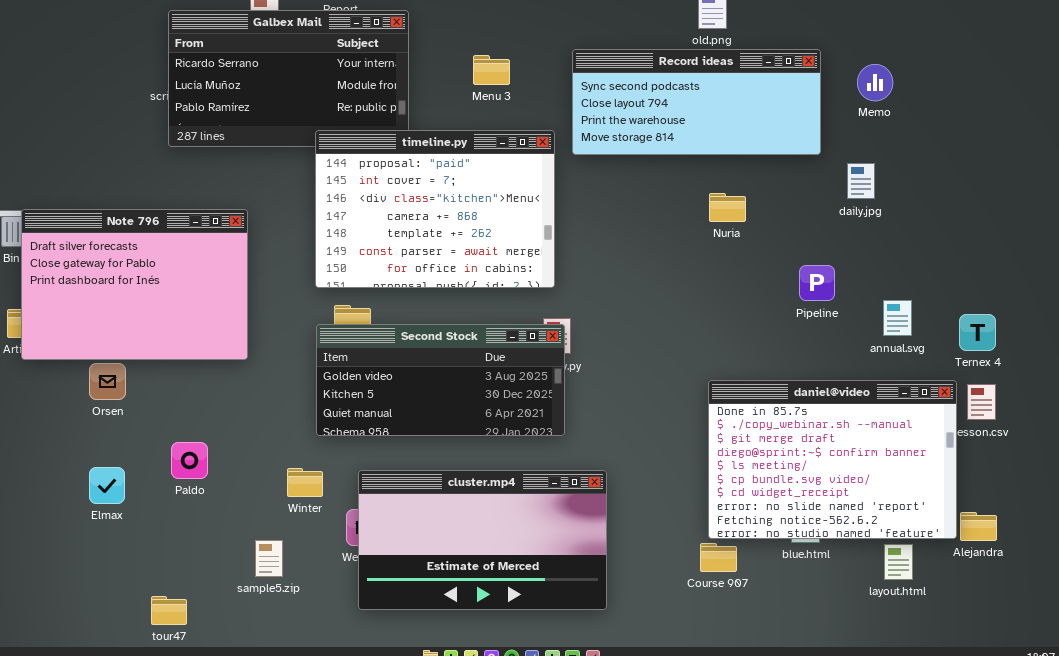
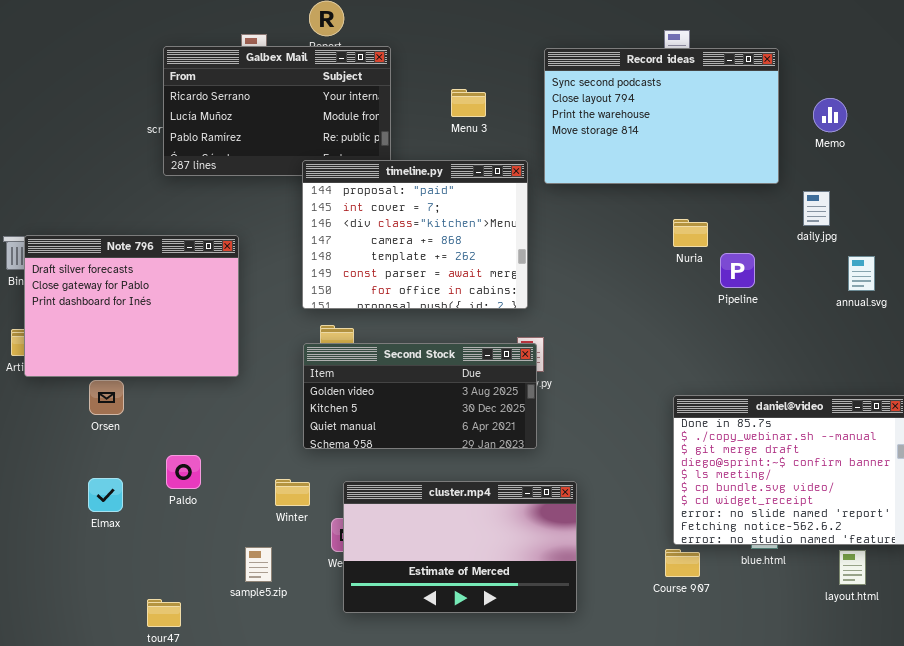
Record ideas: [572,49,821,155] -> [544,48,779,184], resized
Pipeline: [799,265,835,301] -> [720,253,755,288], moved
annual.svg: [883,300,912,336] -> [848,256,875,291], moved

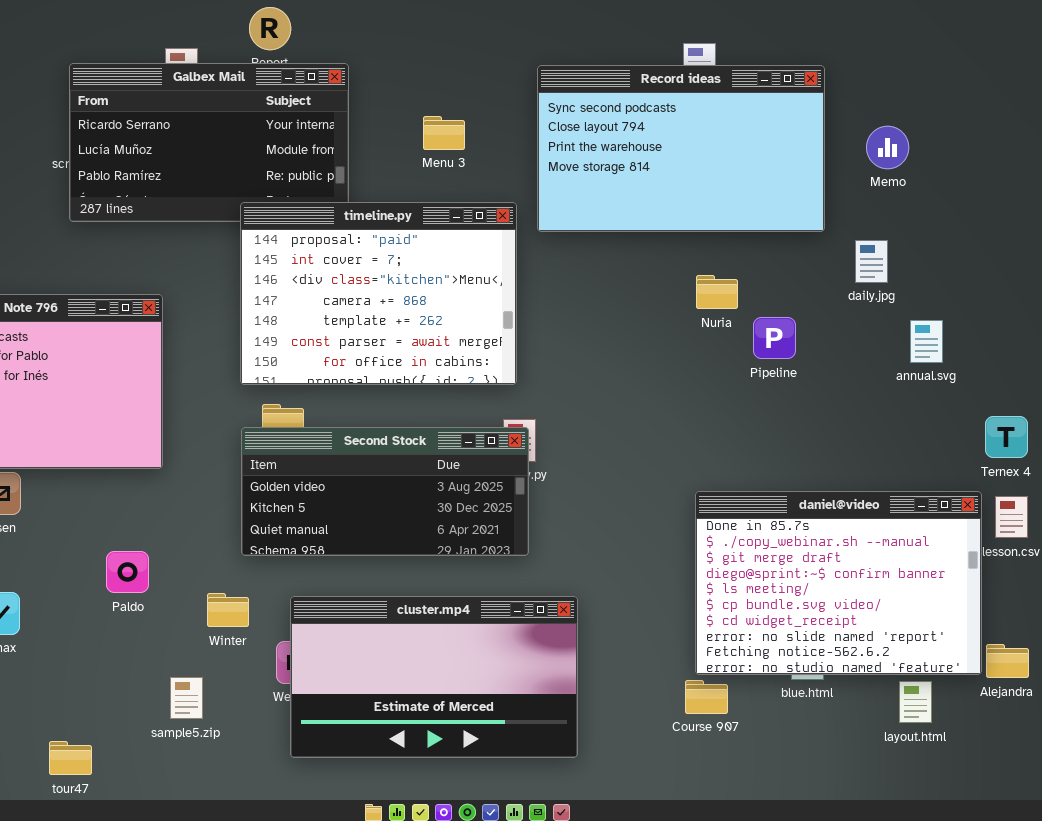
Paldo: [166,455,201,489] -> [106,551,149,593], moved

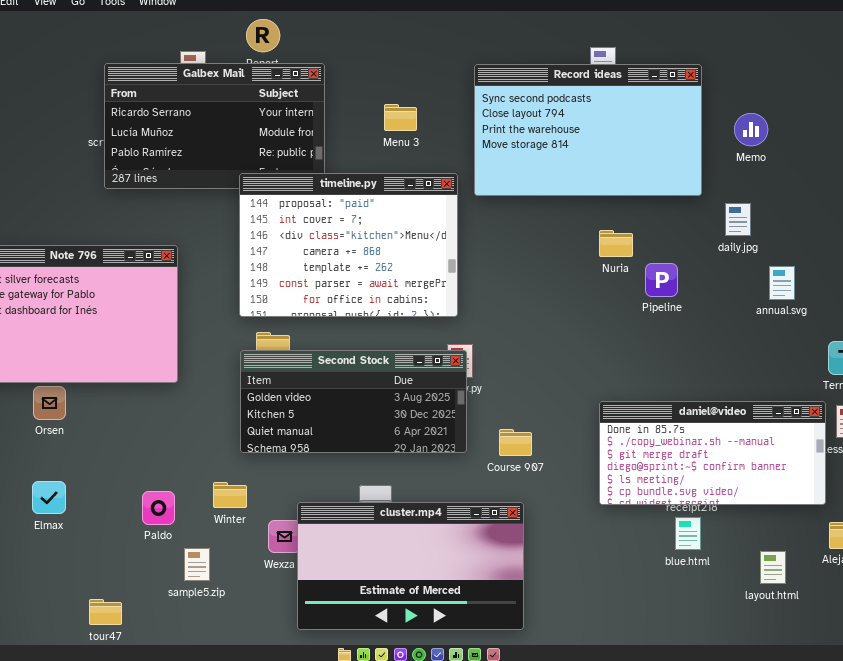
daniel@video: [695,491,982,675] -> [599,401,826,505], resized
Paldo: [106,551,149,593] -> [142,491,175,525], moved
cluster.mp4: [290,596,578,758] -> [297,502,524,630], moved
Course 907: [685,680,728,714] -> [499,429,532,456], moved

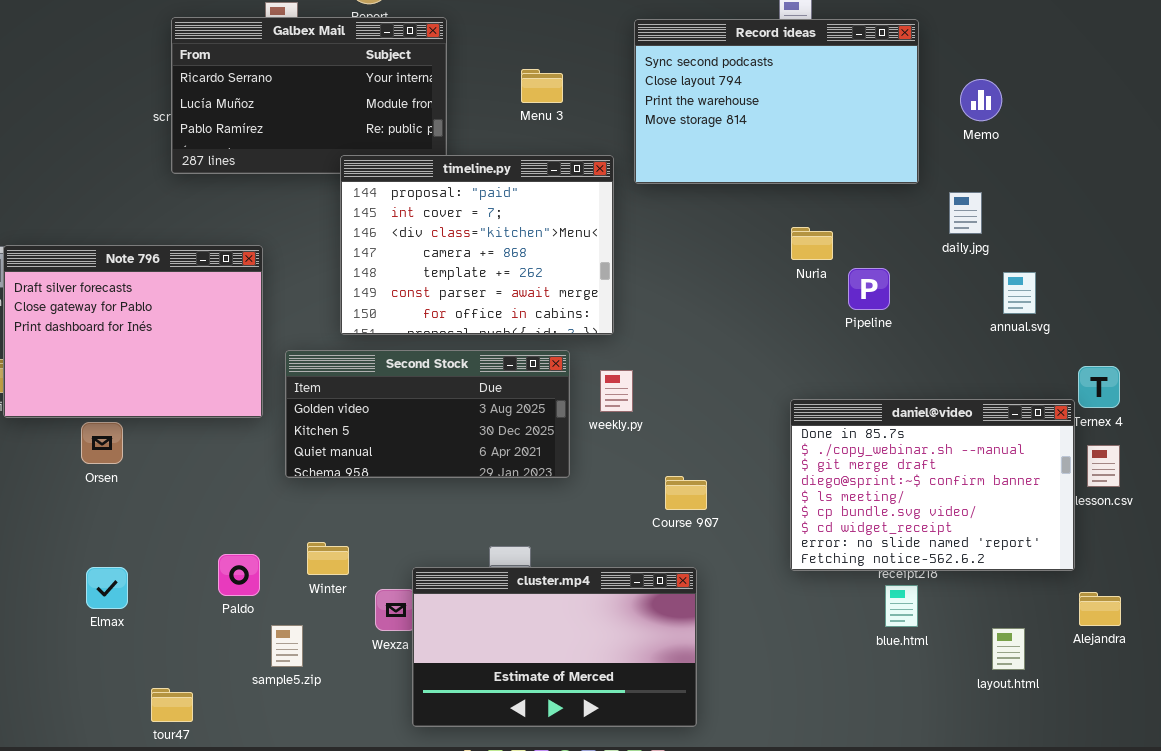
Second Stock: [240,350,467,453] -> [285,350,570,478], moved
daniel@video: [599,401,826,505] -> [790,399,1075,571], resized
Elmax: [32,481,66,514] -> [86,567,128,609], moved

